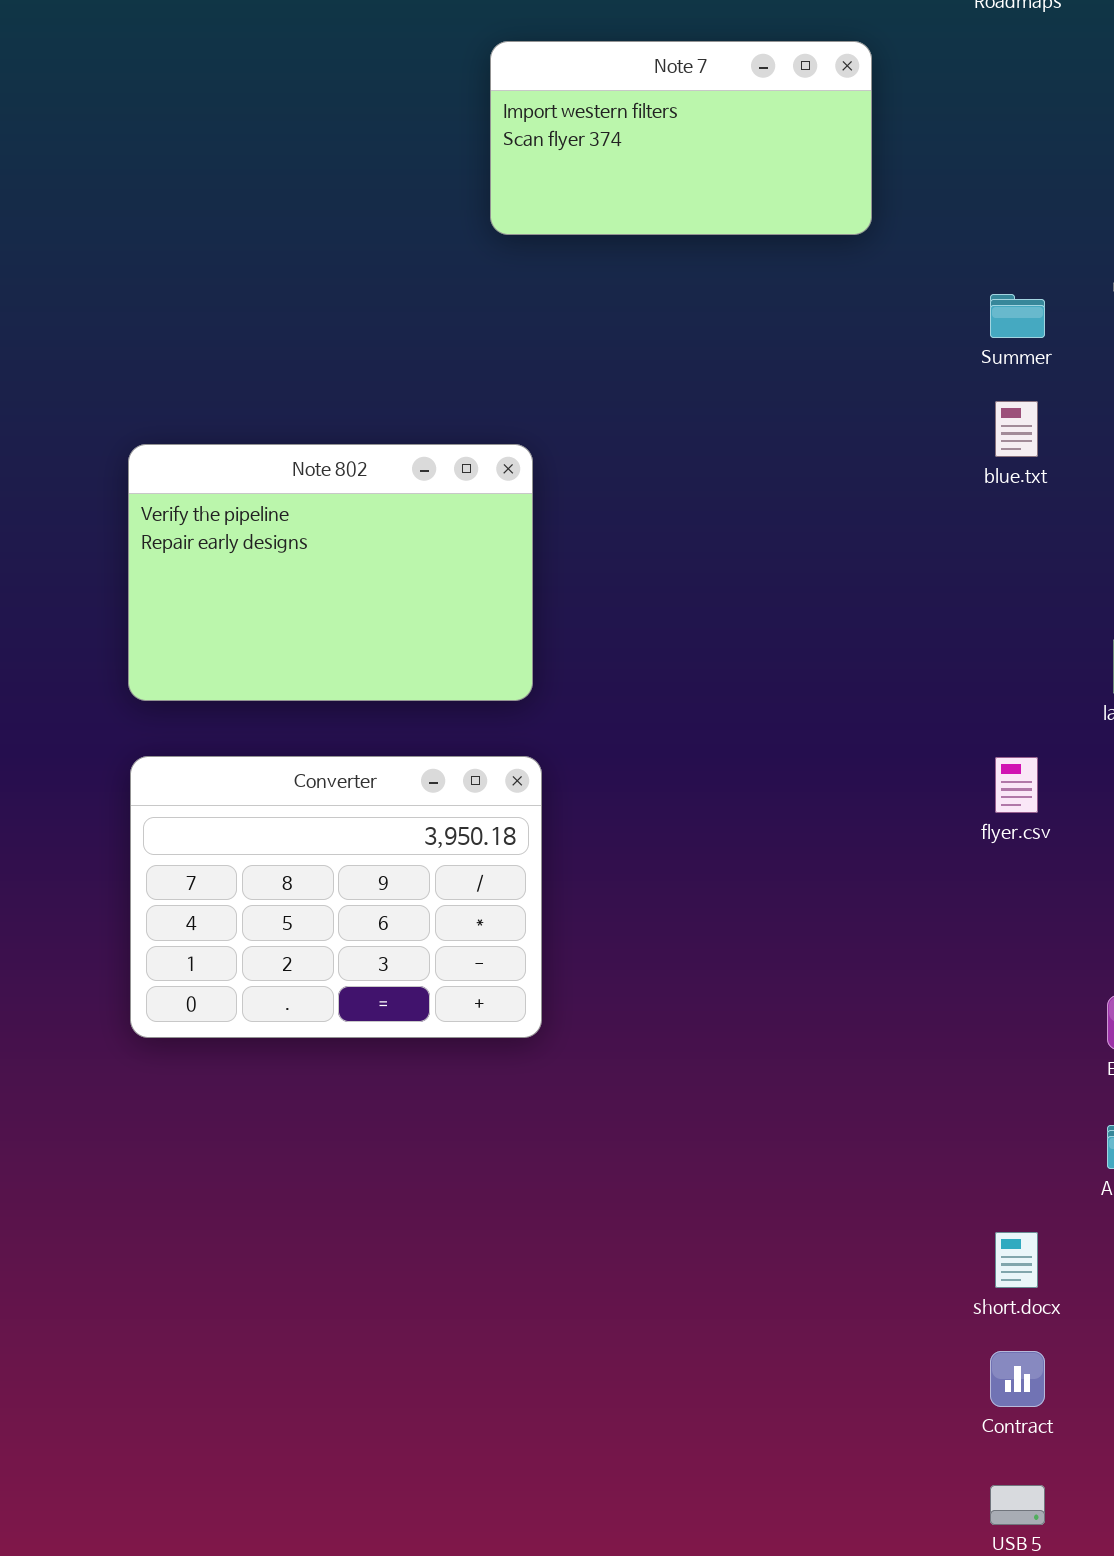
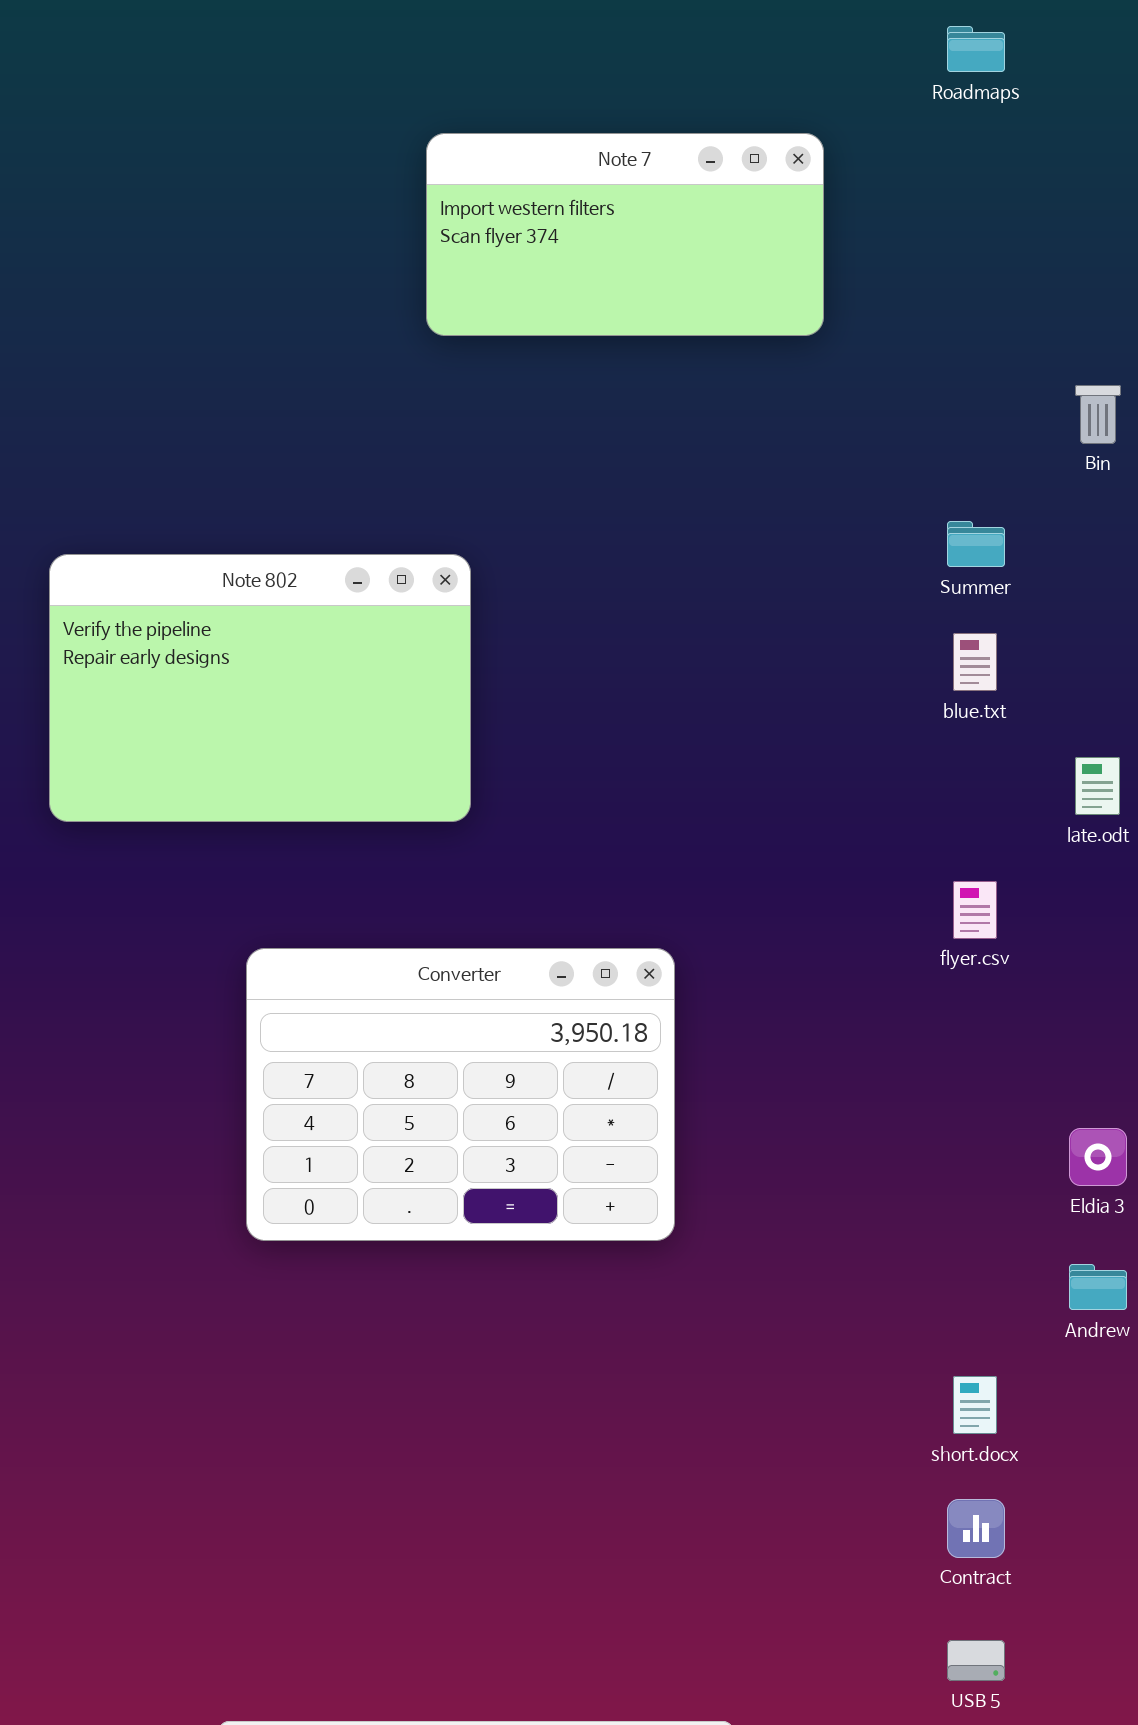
Summer: [990,294,1045,338] -> [947,521,1005,567], moved
blue.txt: [995,401,1038,457] -> [953,633,997,691], moved
Converter: [130,756,542,1038] -> [246,948,675,1241], moved

